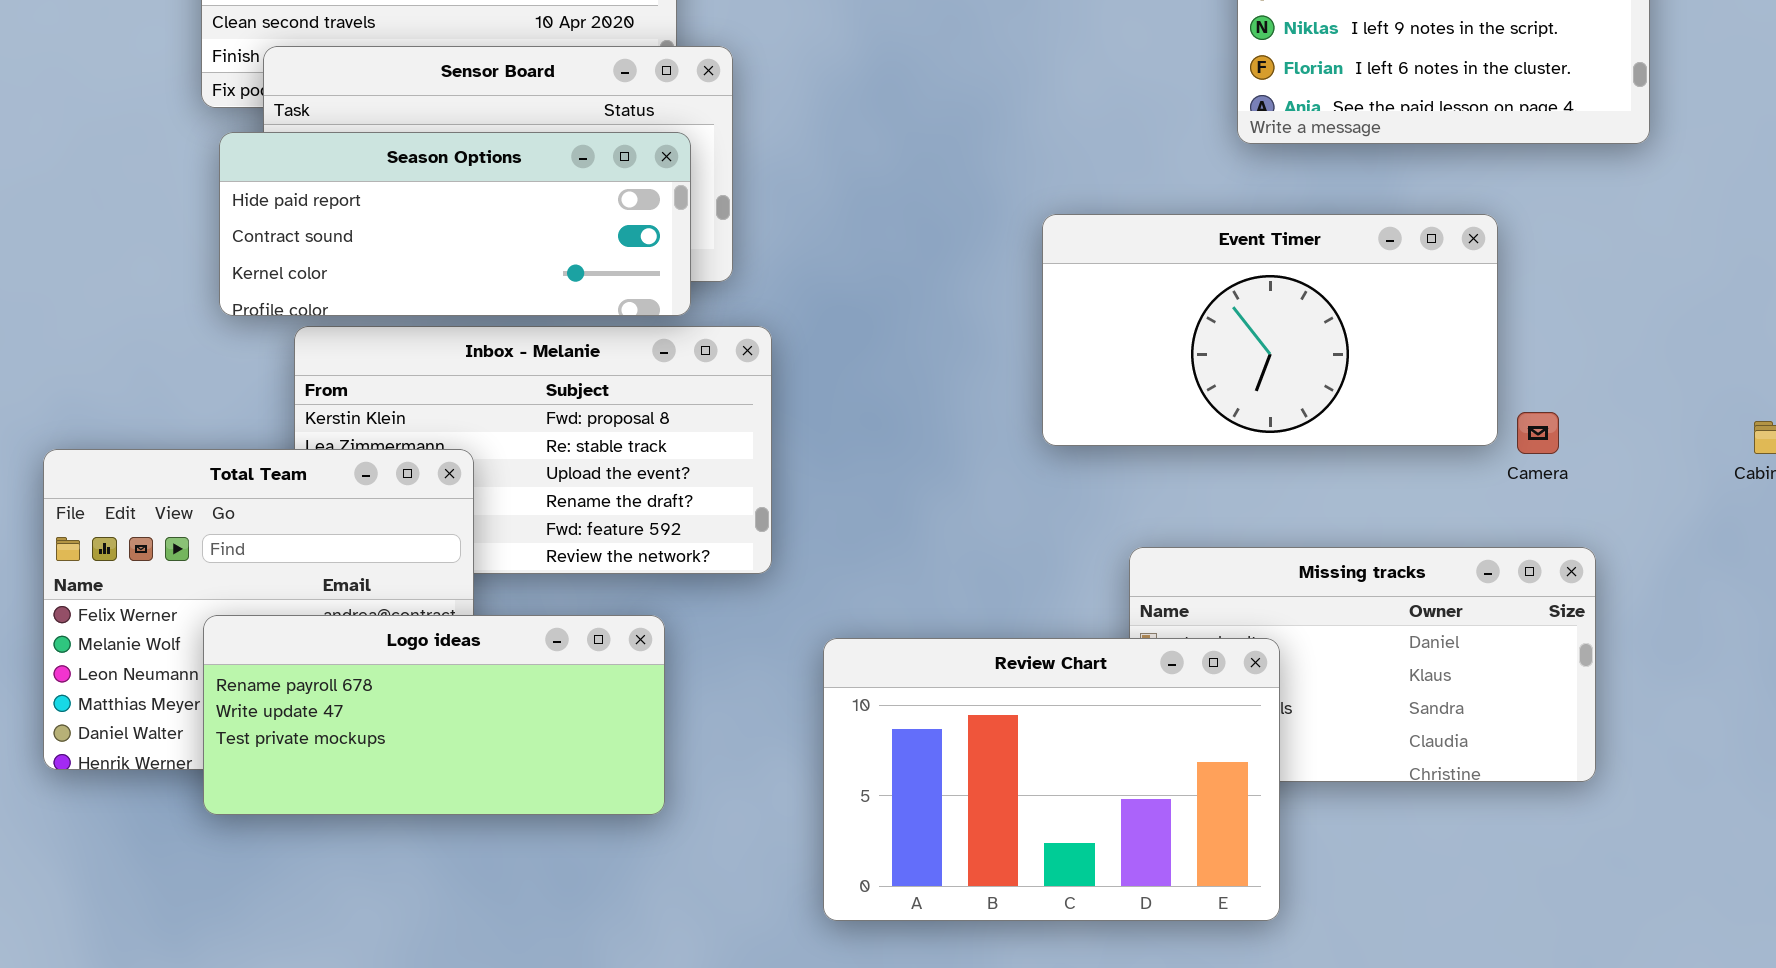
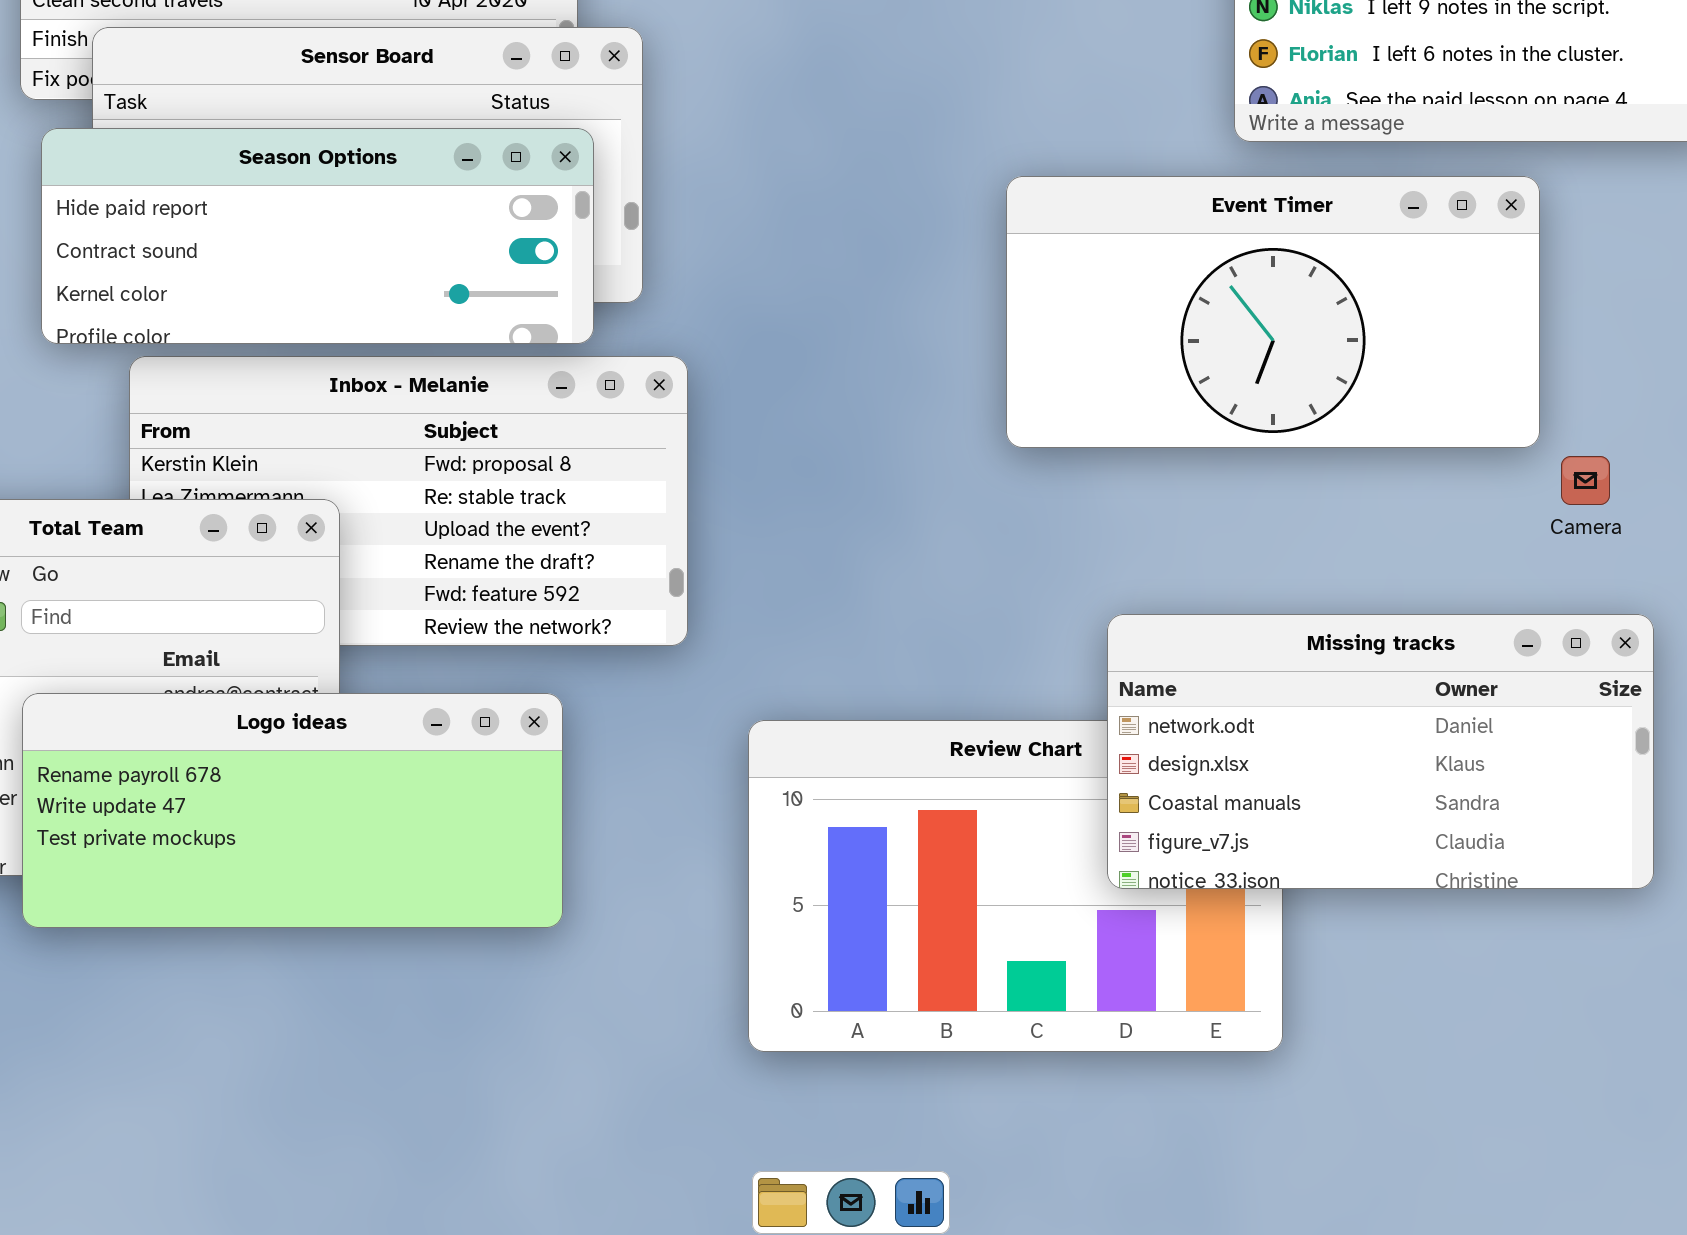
Event Timer: [1042,214,1498,446] -> [1006,176,1540,448], moved
Missing tracks: [1129,547,1596,782] -> [1107,614,1654,889], raised

